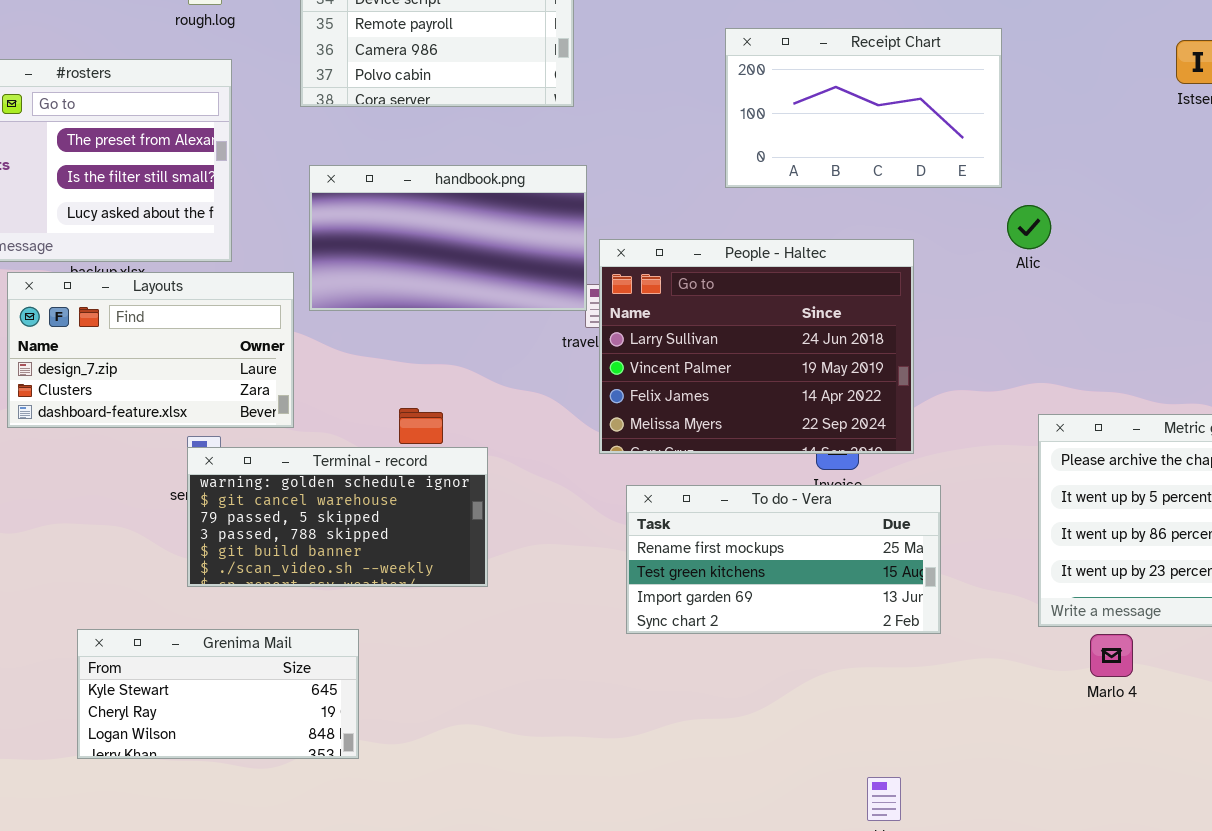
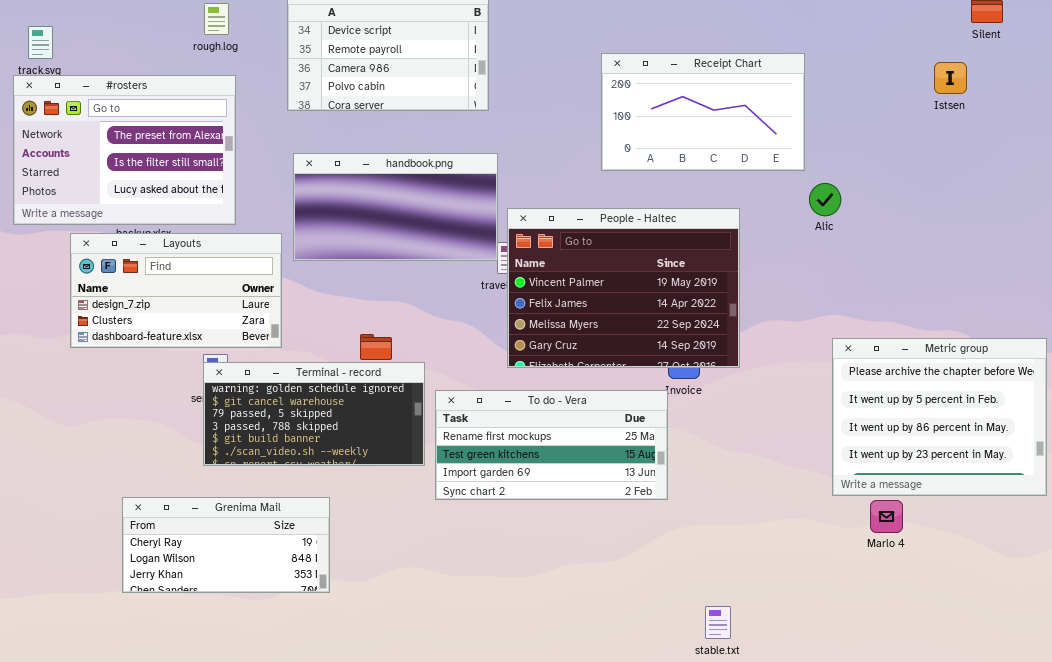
People - Haltec: [599,239,914,454] -> [507,208,740,368], scrolled down 1 row
To do - Vera: [626,485,941,634] -> [435,390,668,500], moved
Grenima Mail: [77,629,359,759] -> [122,497,330,593], scrolled down 1 row

